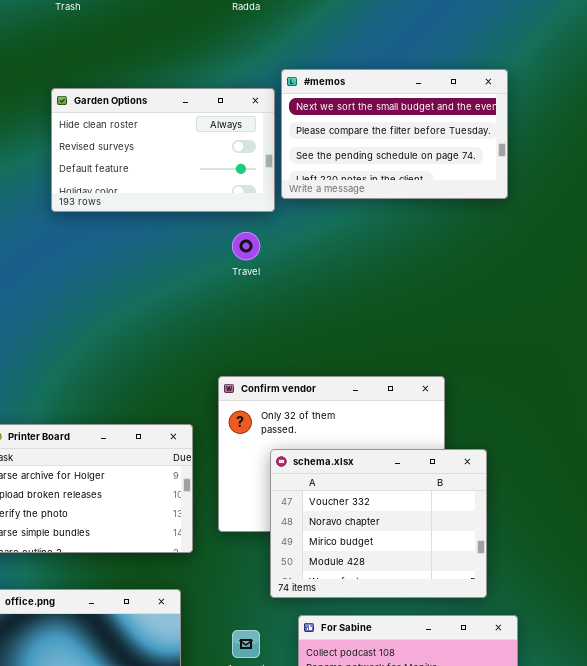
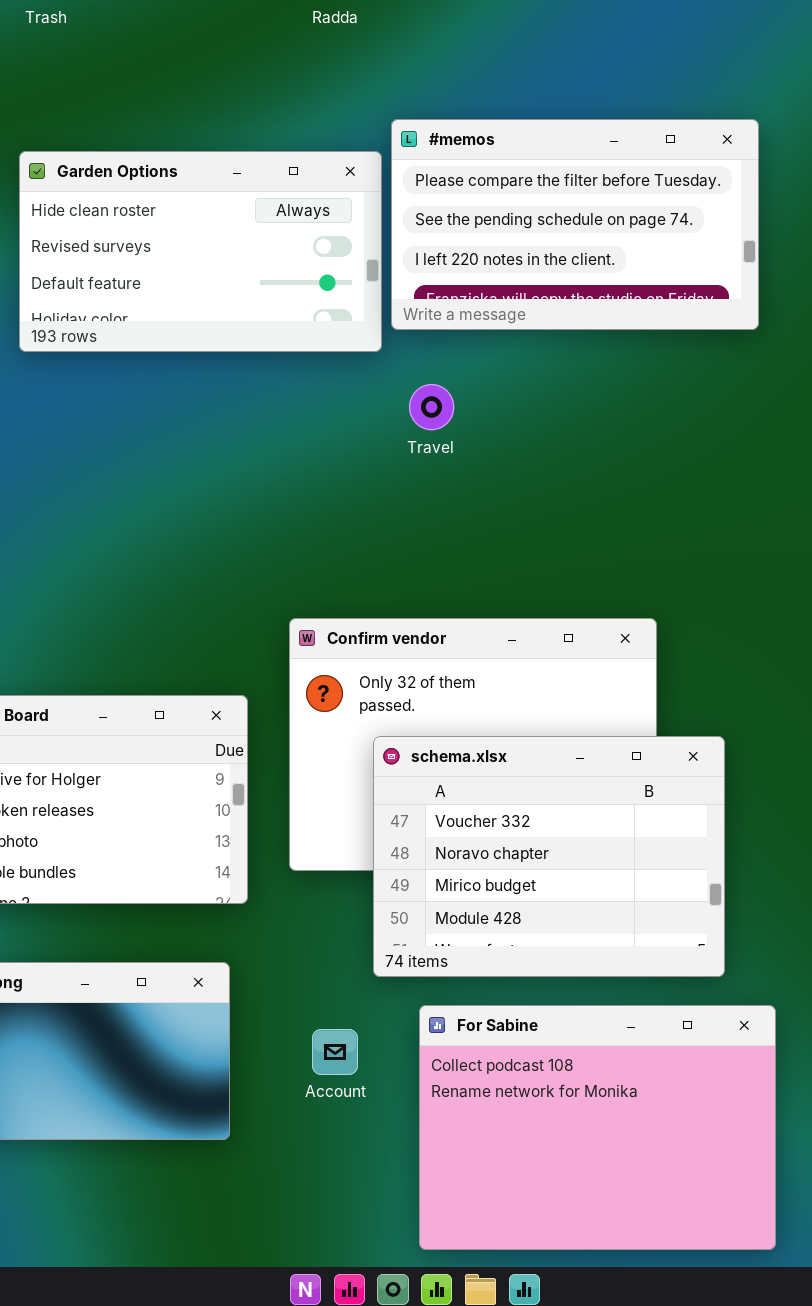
#memos: [281,69,508,199] -> [391,119,759,330], scrolled down 1 row
Travel: [232,232,260,260] -> [409,384,454,430], moved

